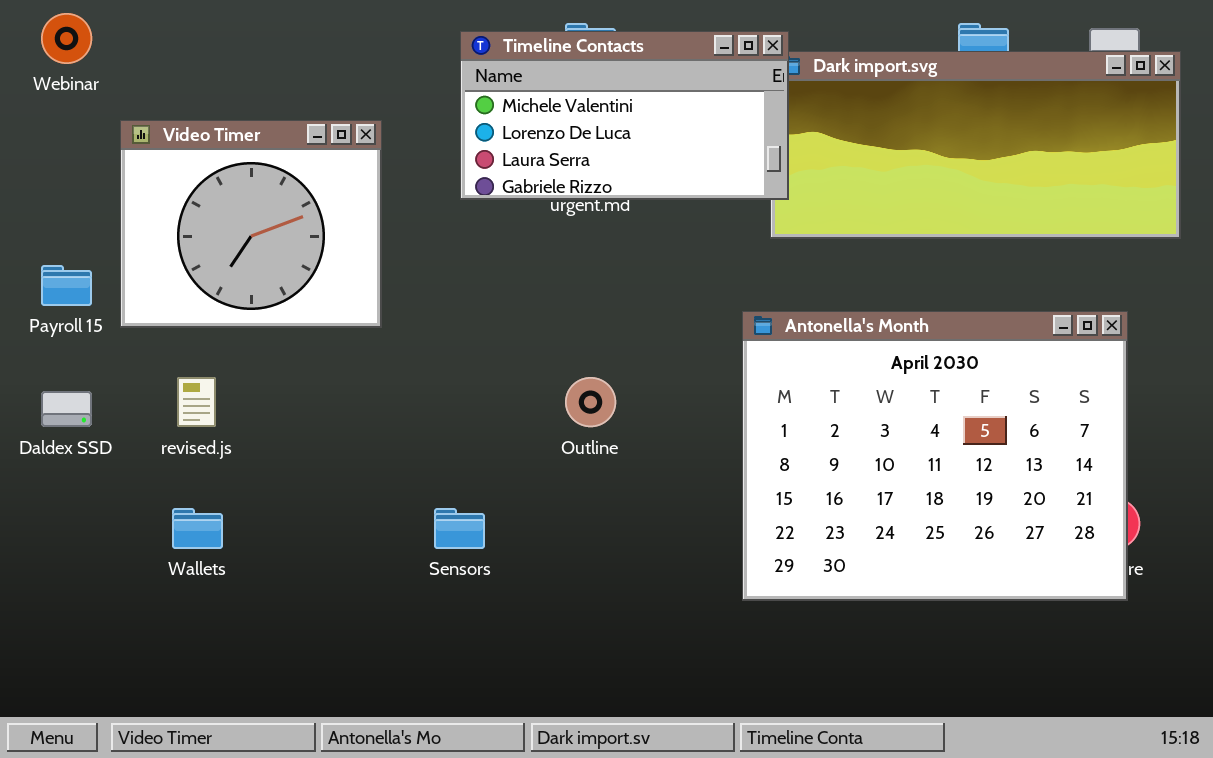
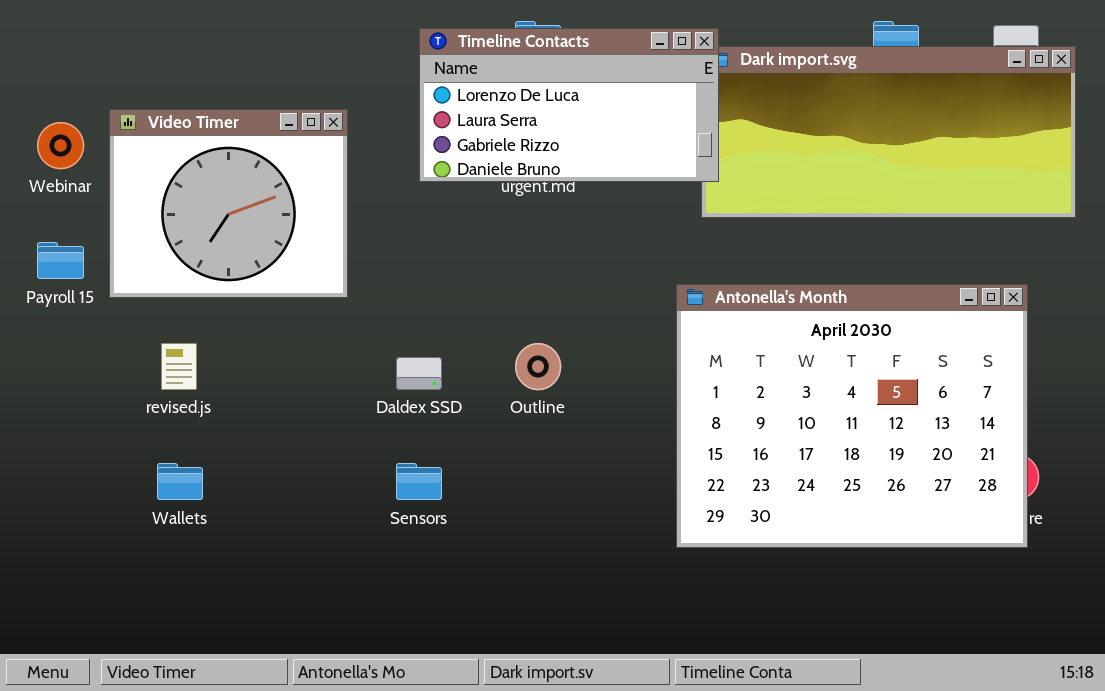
Webinar: [41,13,92,64] -> [37,122,84,169], moved
Timeline Contacts: [460,31,789,200] -> [419,28,719,182], scrolled down 1 row
Daldex SSD: [41,391,92,427] -> [396,357,442,390], moved

